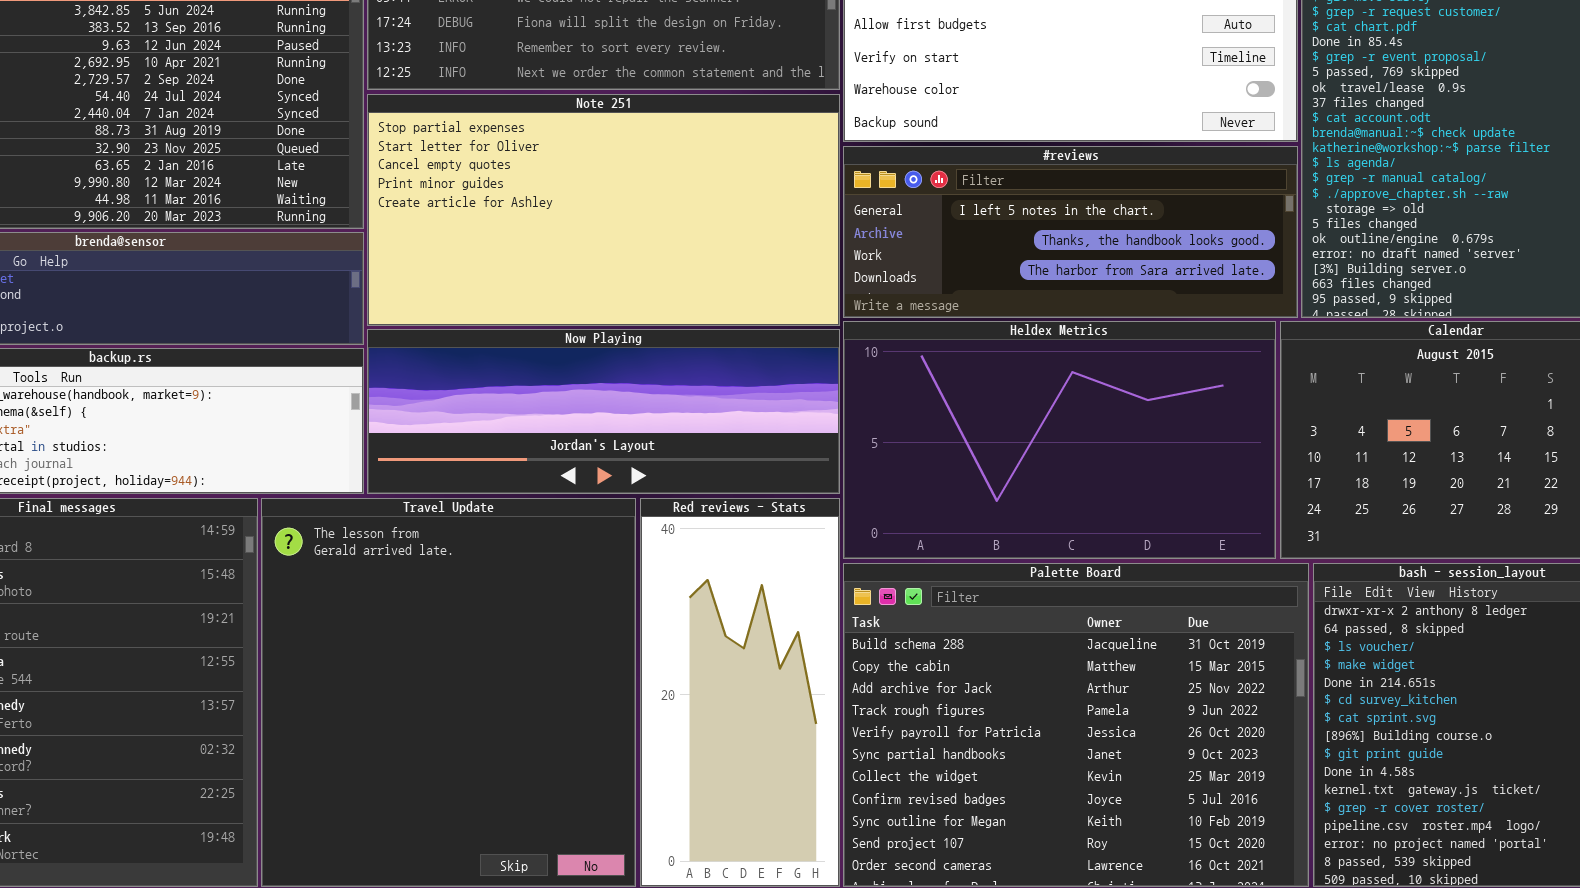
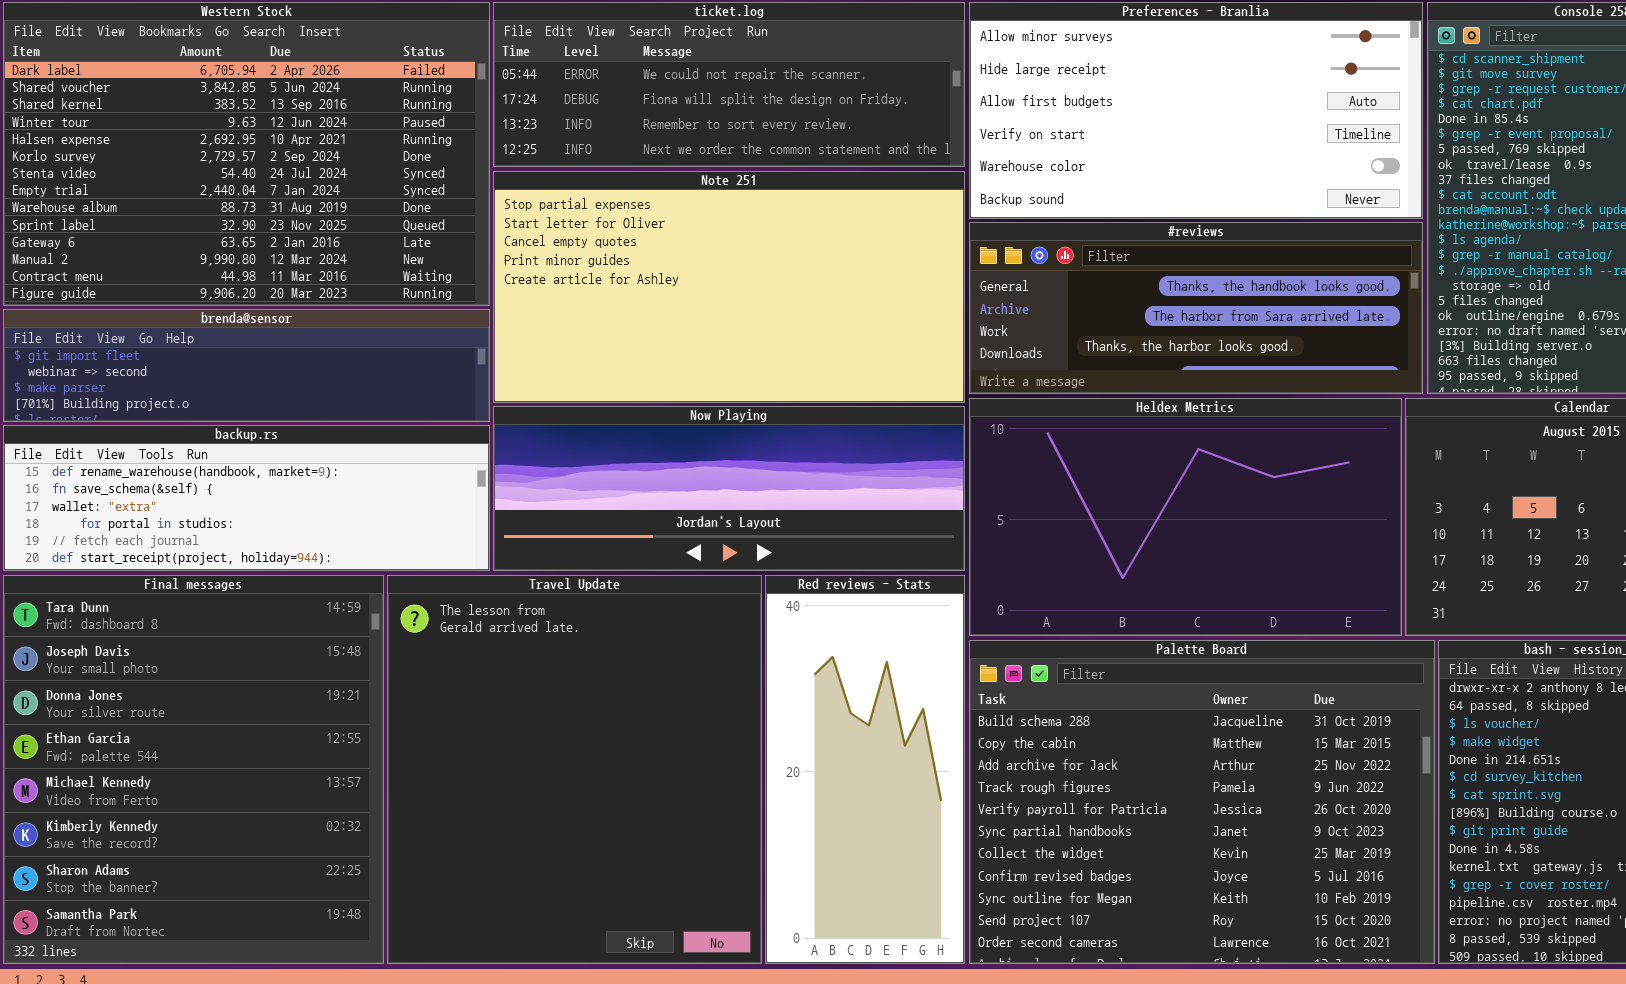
#reviews: [843,146,1298,318] -> [969,222,1423,394], scrolled down 1 row

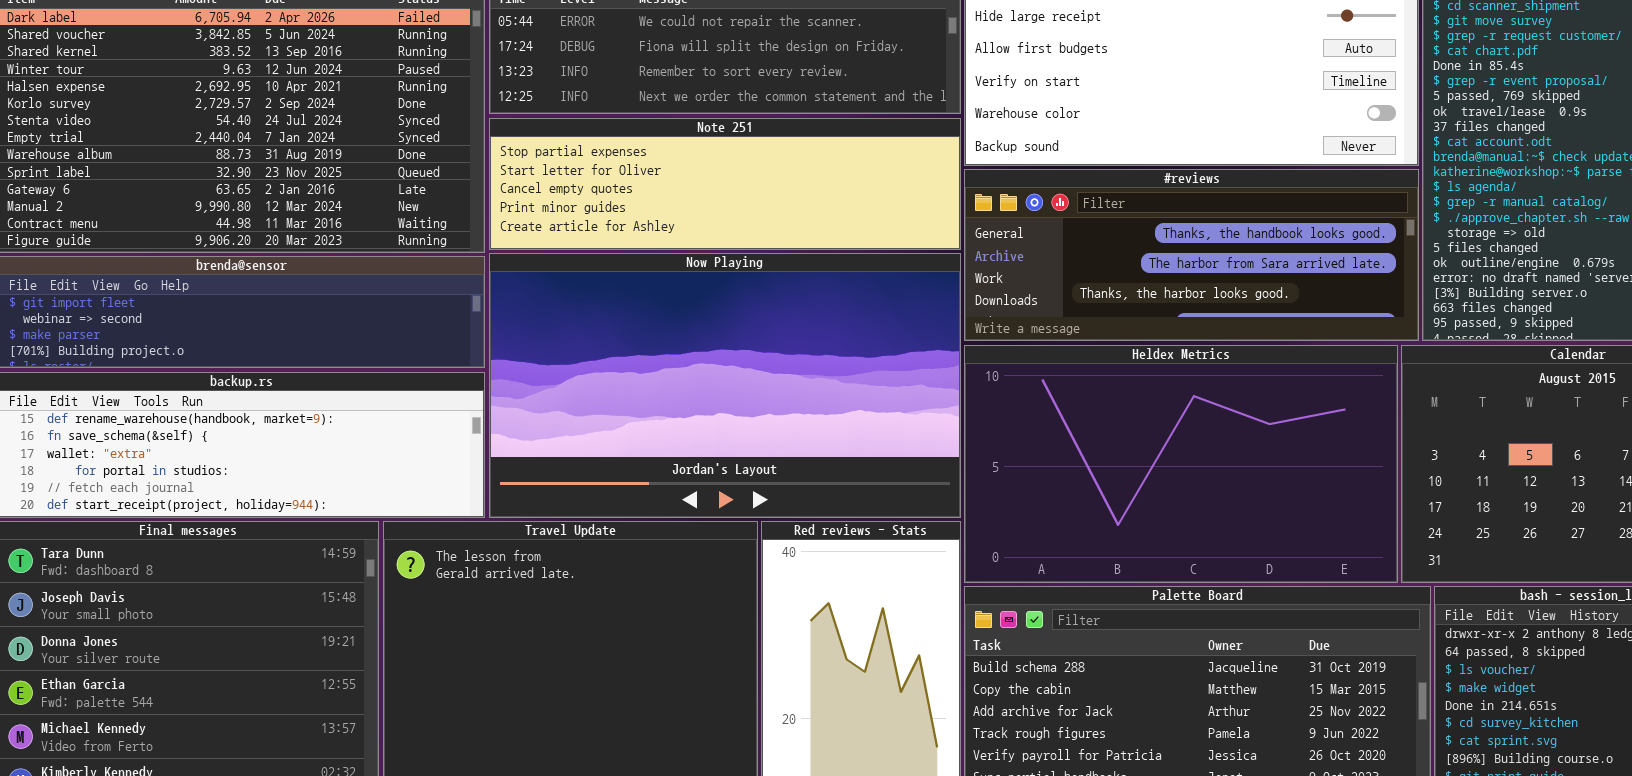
Note 251: [493,171,965,403] -> [489,118,961,250], resized
Now Playing: [493,406,965,571] -> [489,253,961,518], resized

